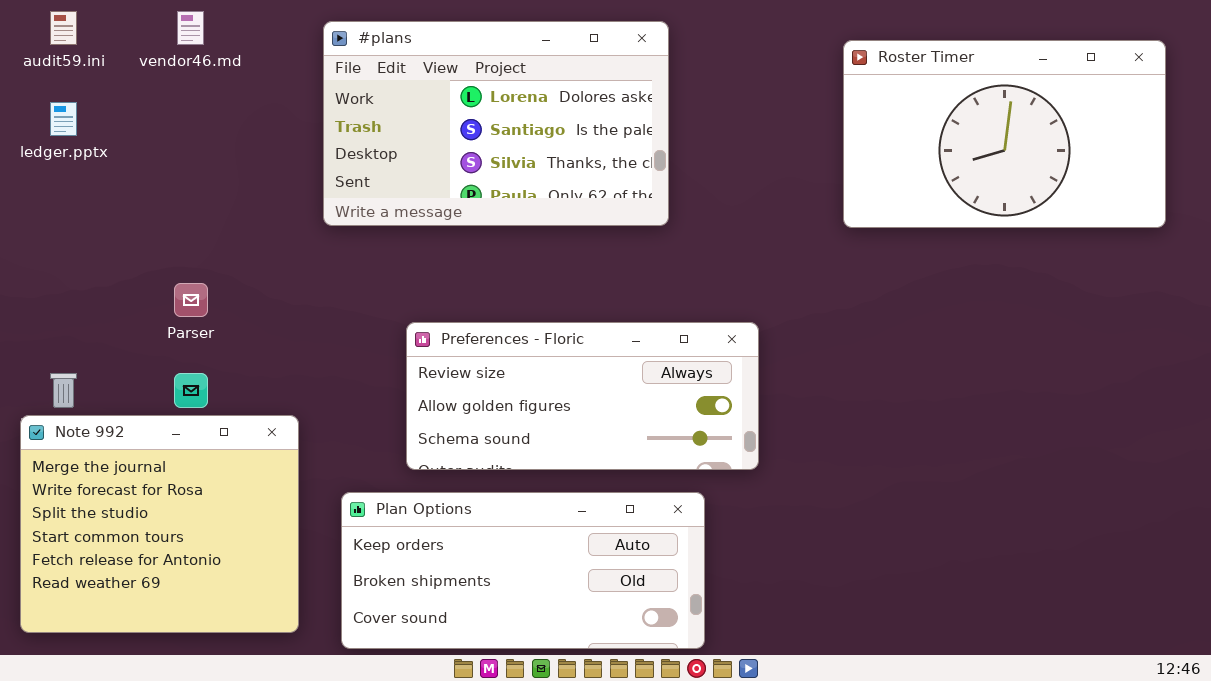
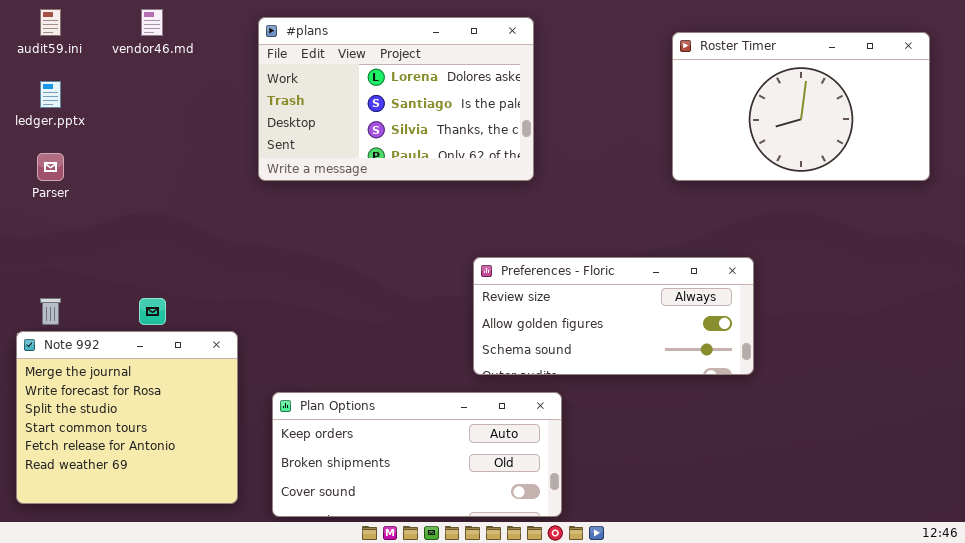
Parser: [174,283,208,317] -> [37,153,64,181], moved
Preferences - Floric: [406,322,759,470] -> [473,257,754,375], moved

